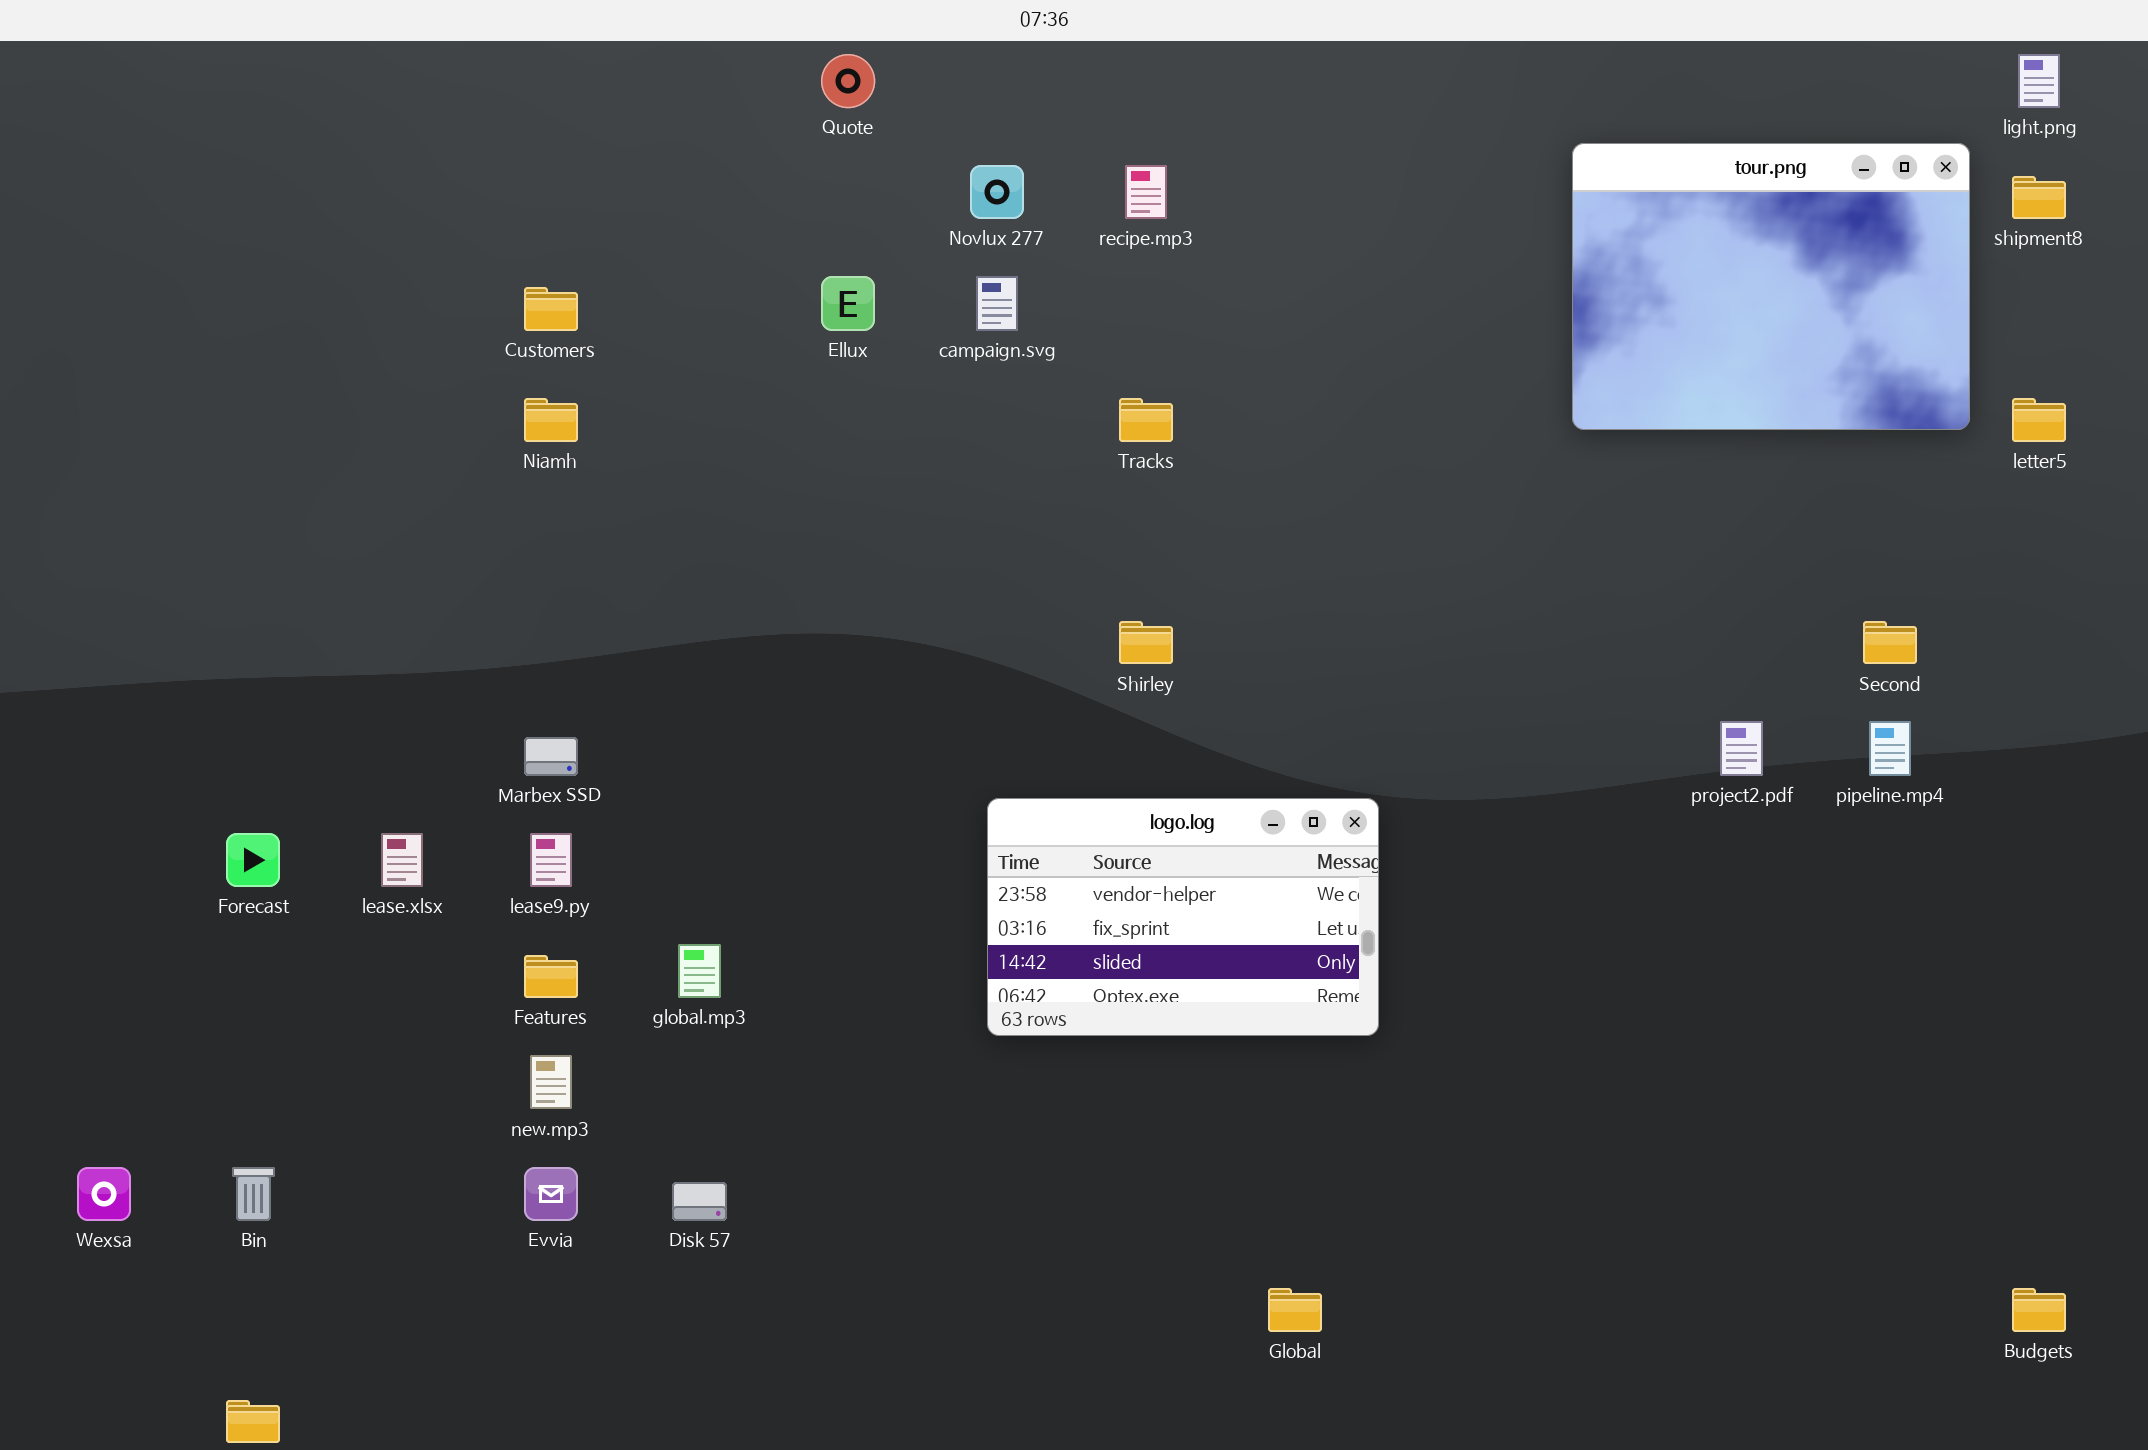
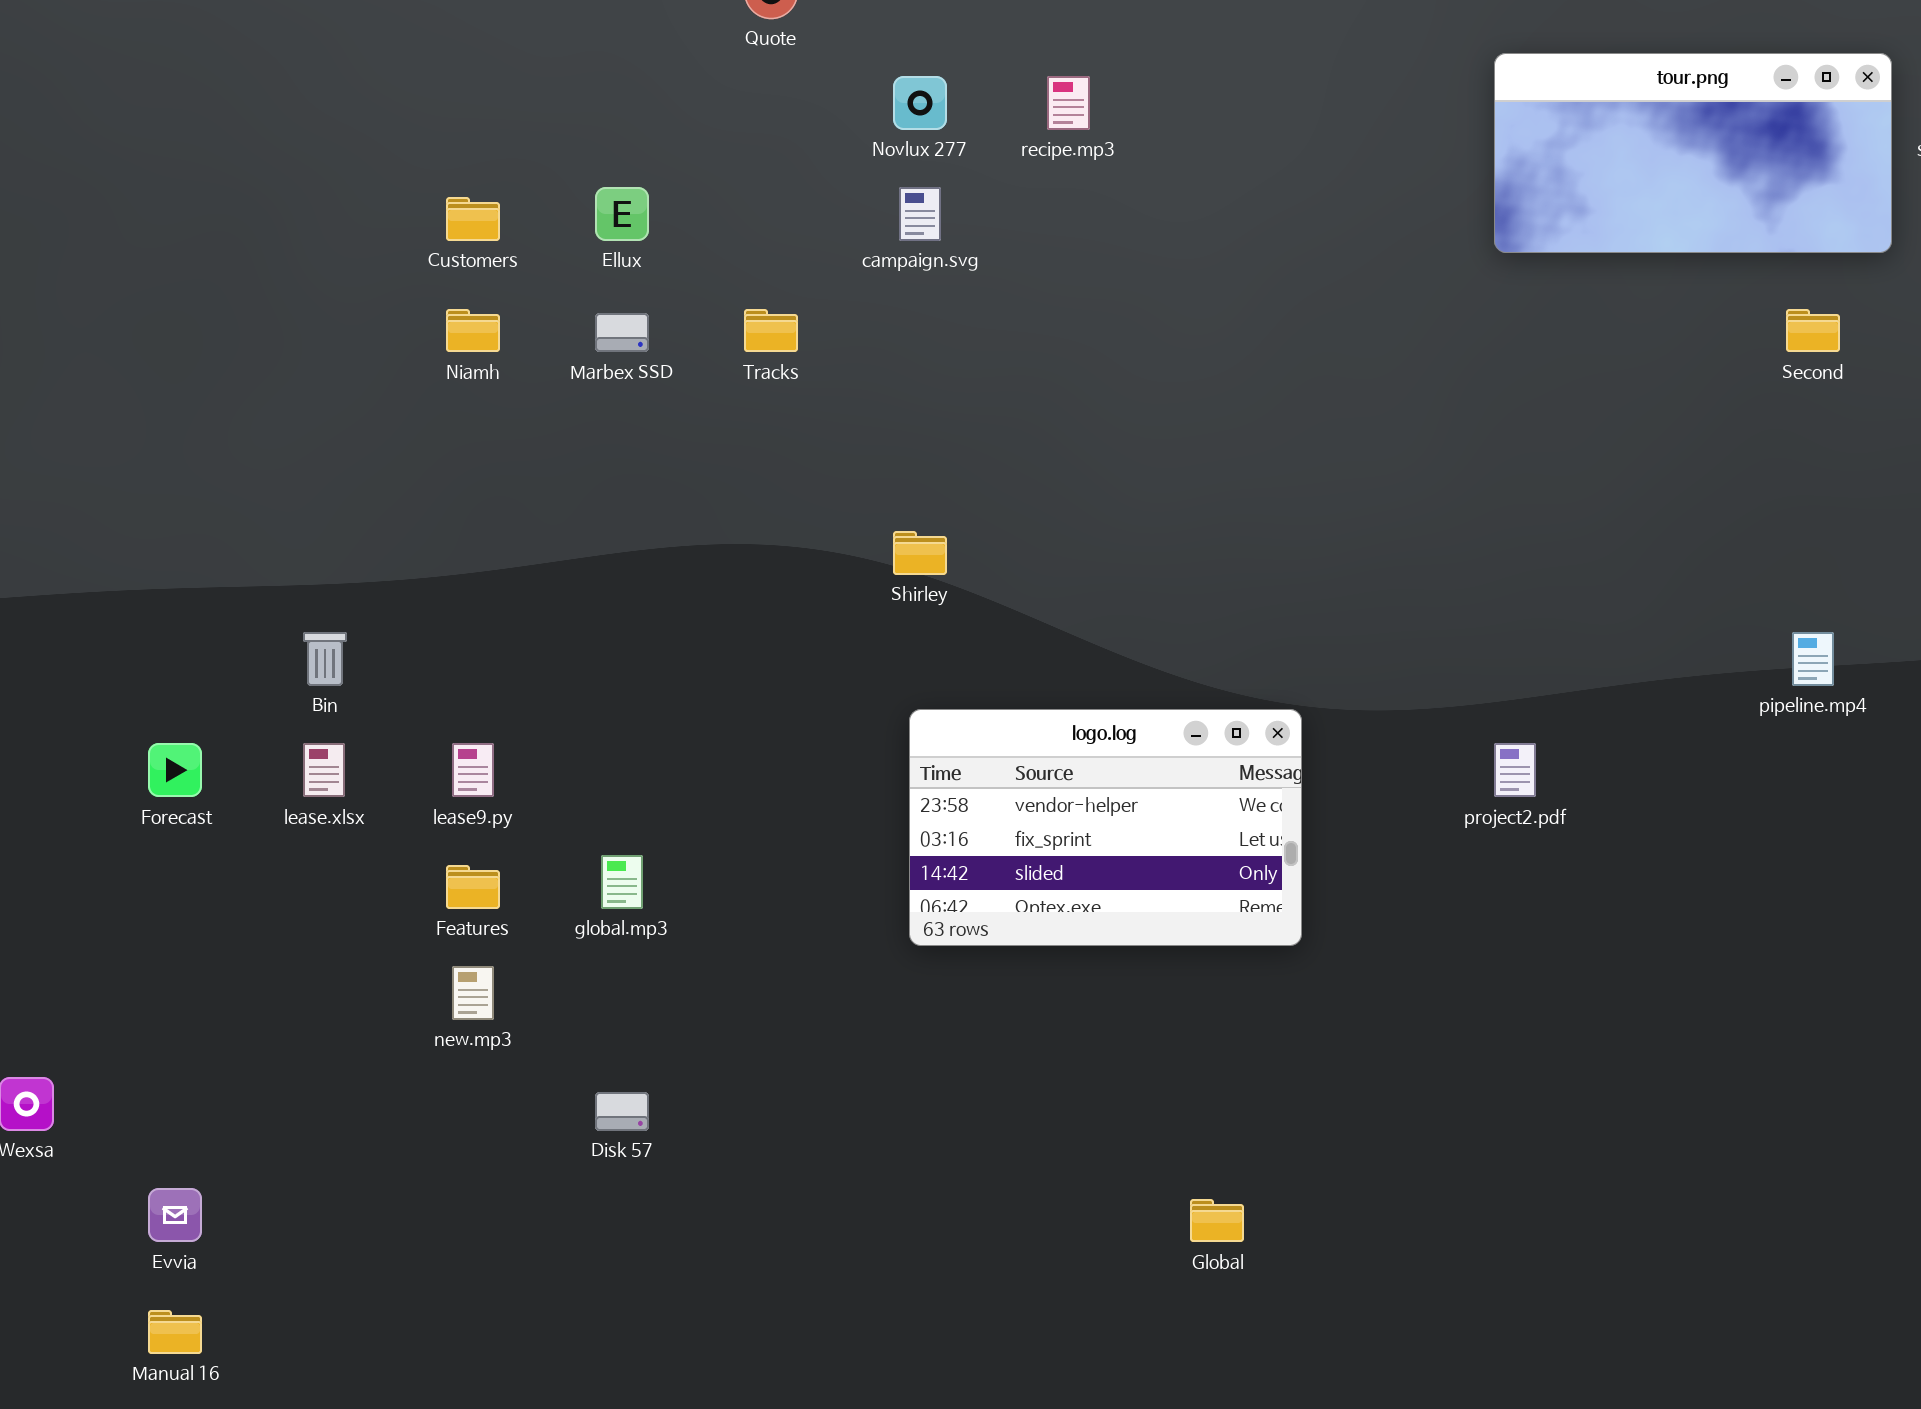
tour.png: [1572,143,1970,430] -> [1494,53,1892,253], resized
Ellux: [821,276,875,331] -> [595,187,649,241], moved
Tracks: [1119,398,1173,442] -> [744,309,798,352], moved
Shirley: [1119,621,1173,664] -> [893,531,947,575], moved
Second: [1863,621,1917,664] -> [1786,309,1840,352], moved
project2.pdf: [1720,721,1763,776] -> [1494,743,1536,797], moved
Marbex SSD: [524,737,578,776] -> [595,313,649,352], moved
Bin: [232,1167,275,1221] -> [303,632,347,686], moved
Evvia: [524,1167,578,1221] -> [148,1188,202,1242], moved

